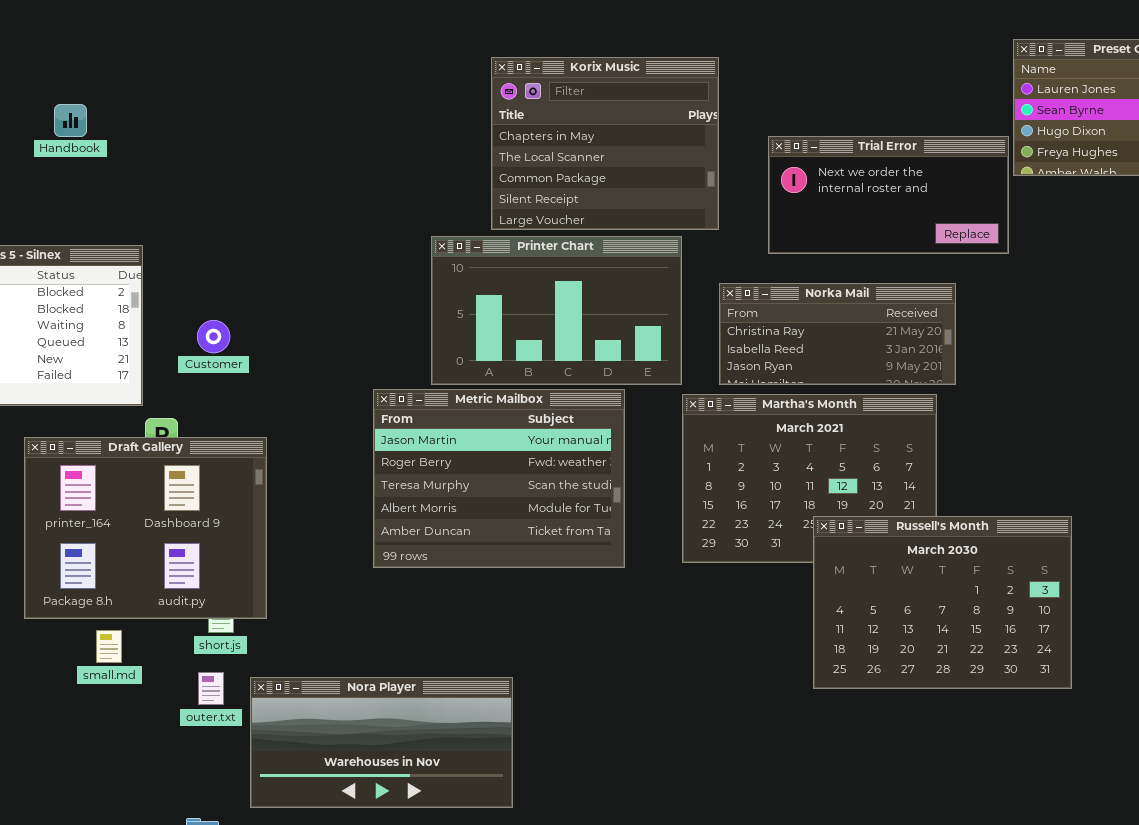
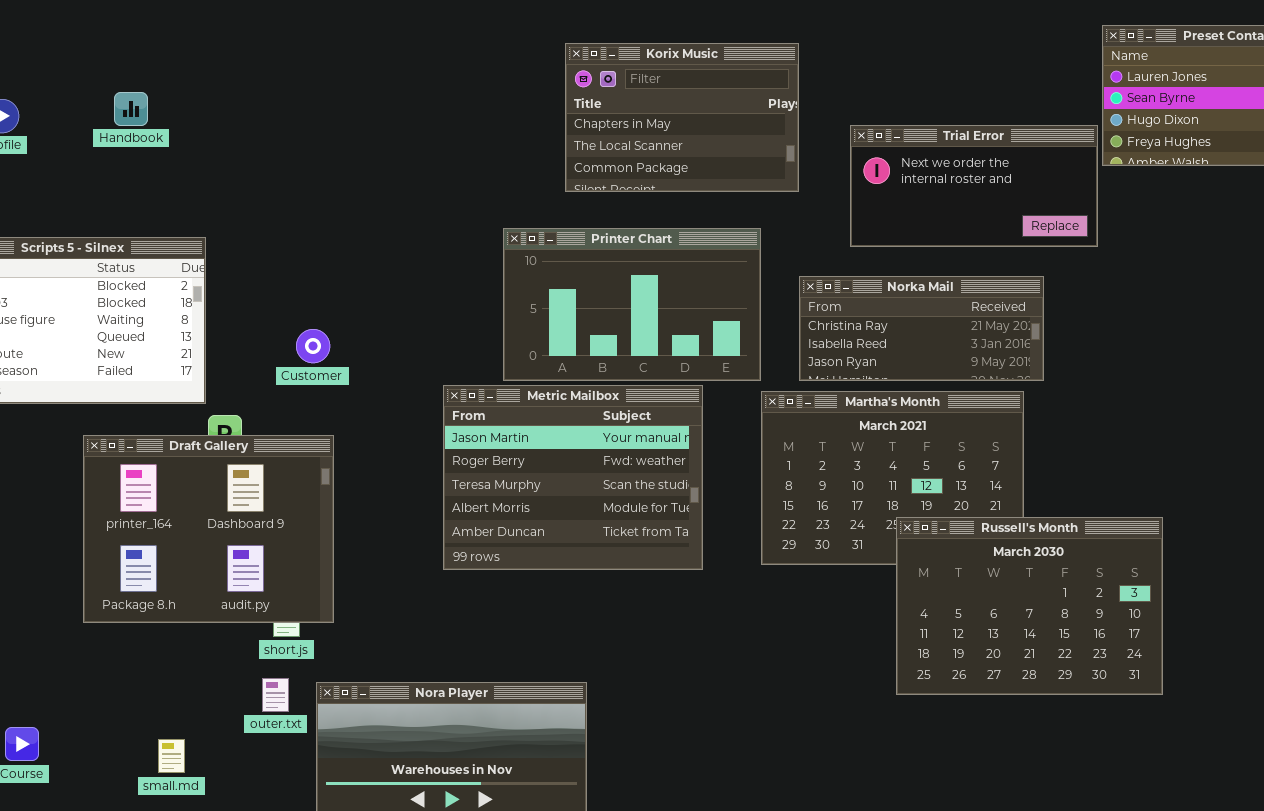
Korix Music: [491,57,719,230] -> [565,43,799,192], resized
Customer: [197,320,230,353] -> [296,329,330,363], moved
small.md: [96,630,122,663] -> [158,739,185,773], moved

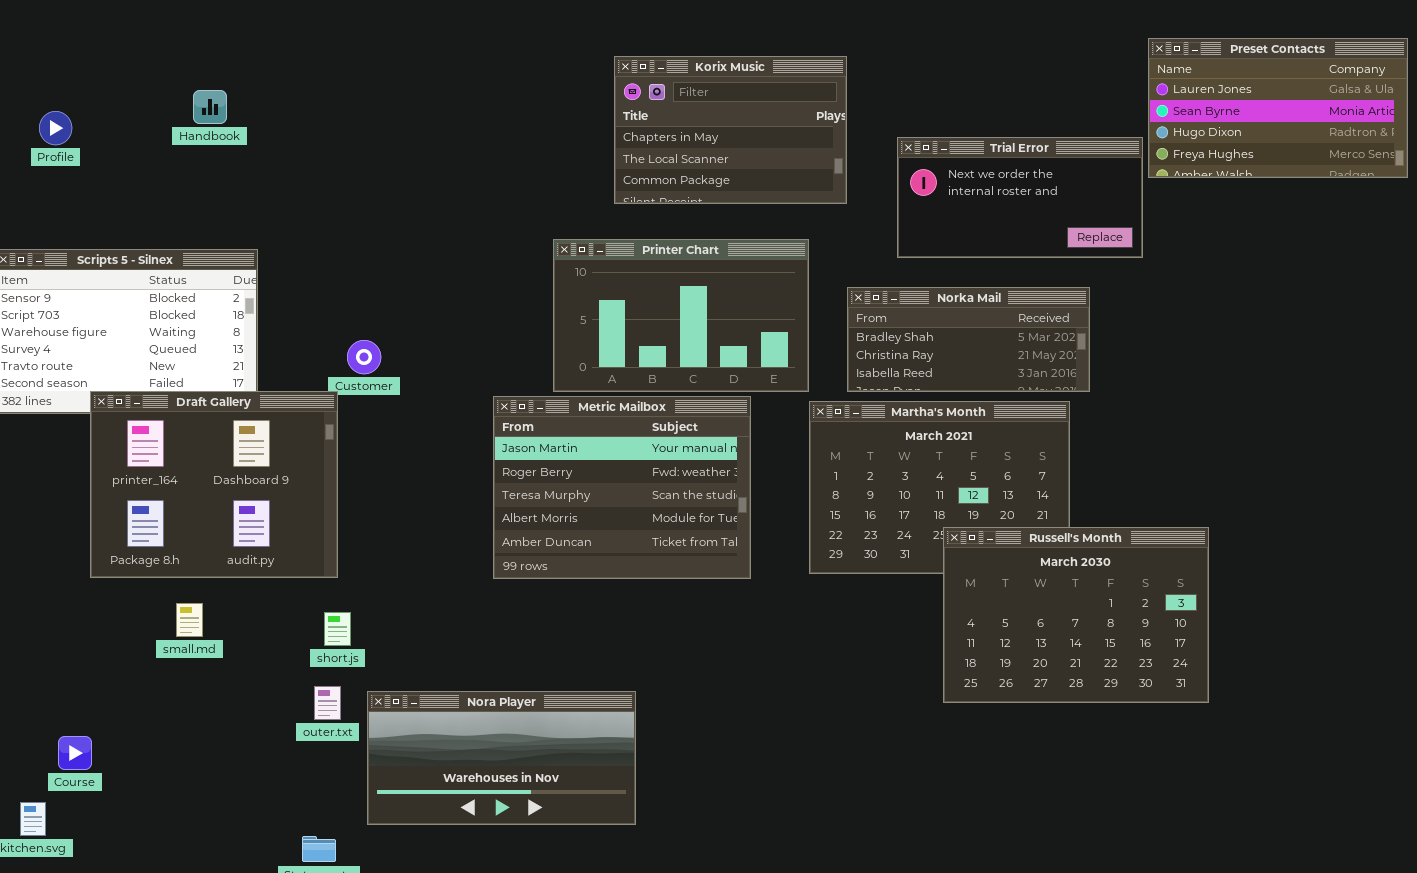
Handbook: [114,92,148,126] -> [193,90,227,124], moved
Norka Mail: [799,276,1044,381] -> [847,287,1090,392], scrolled up 1 row
Draft Gallery: [83,435,334,623] -> [90,391,338,578], moved
small.md: [158,739,185,773] -> [176,603,203,637], moved

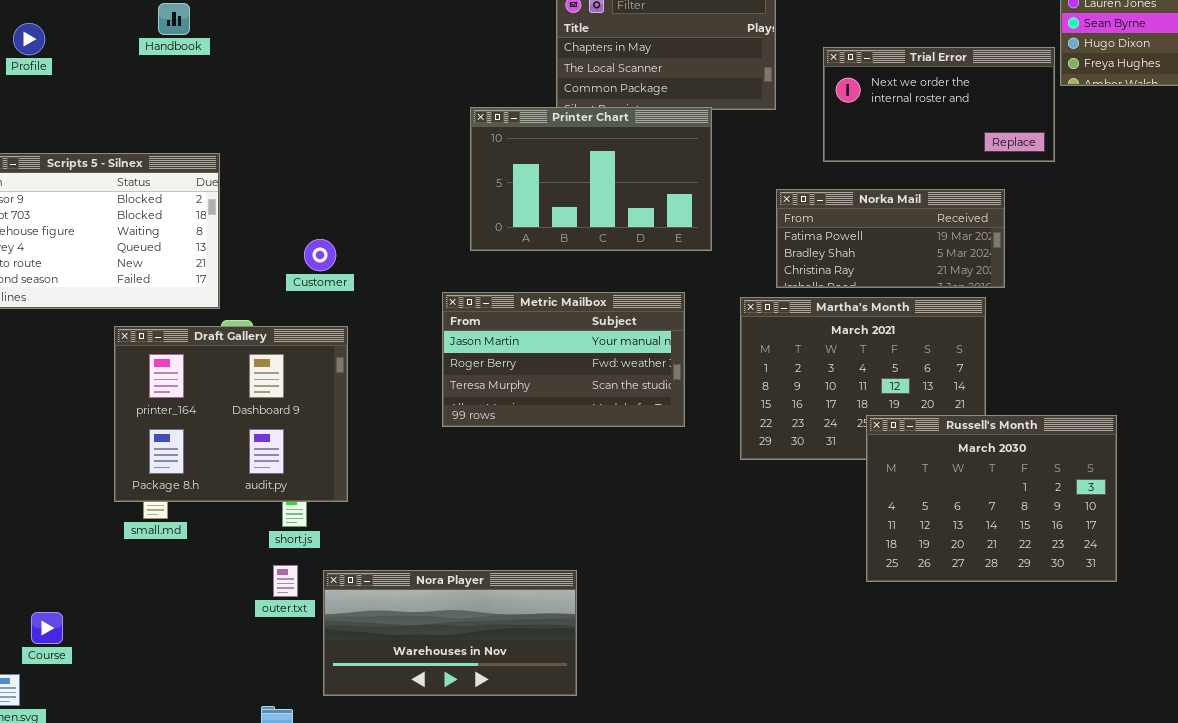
Printer Chart: [553,239,809,392] -> [470,107,712,251], moved
Norka Mail: [847,287,1090,392] -> [776,189,1005,288], scrolled up 1 row
Draft Gallery: [90,391,338,578] -> [114,326,348,502], moved
Metric Mailbox: [493,396,751,579] -> [442,292,685,427], resized

